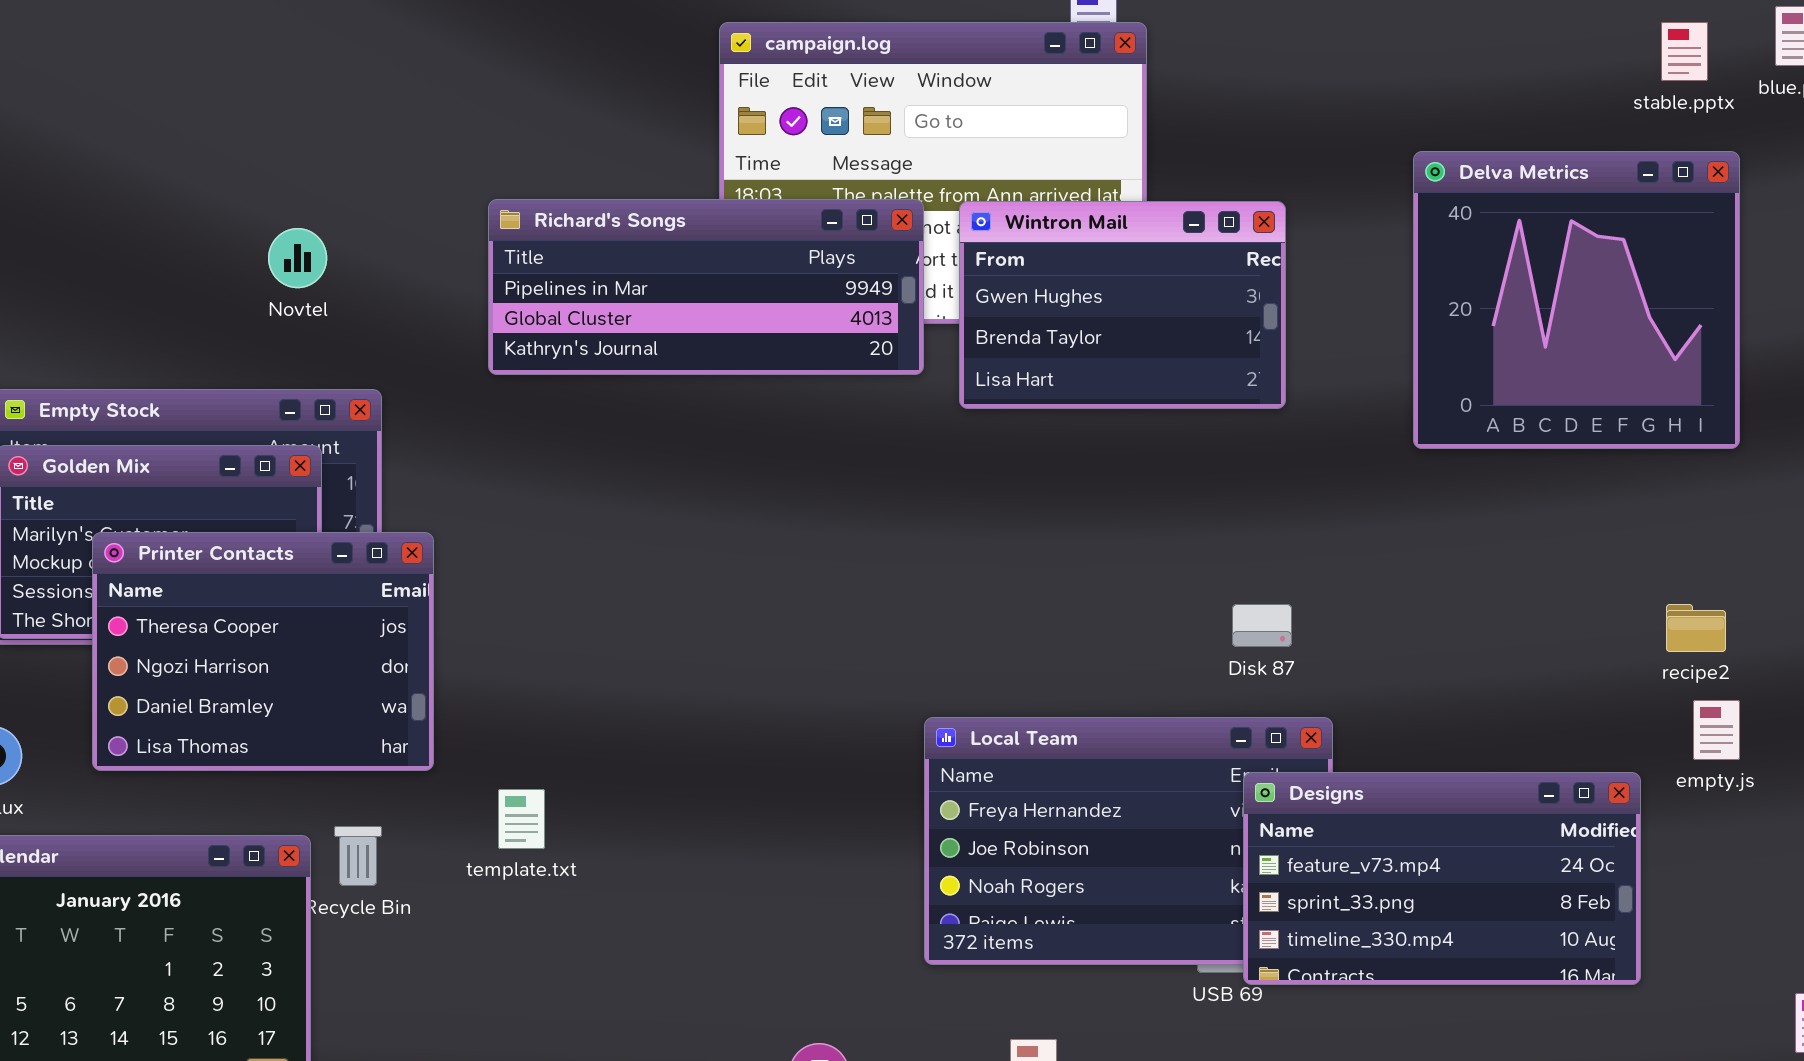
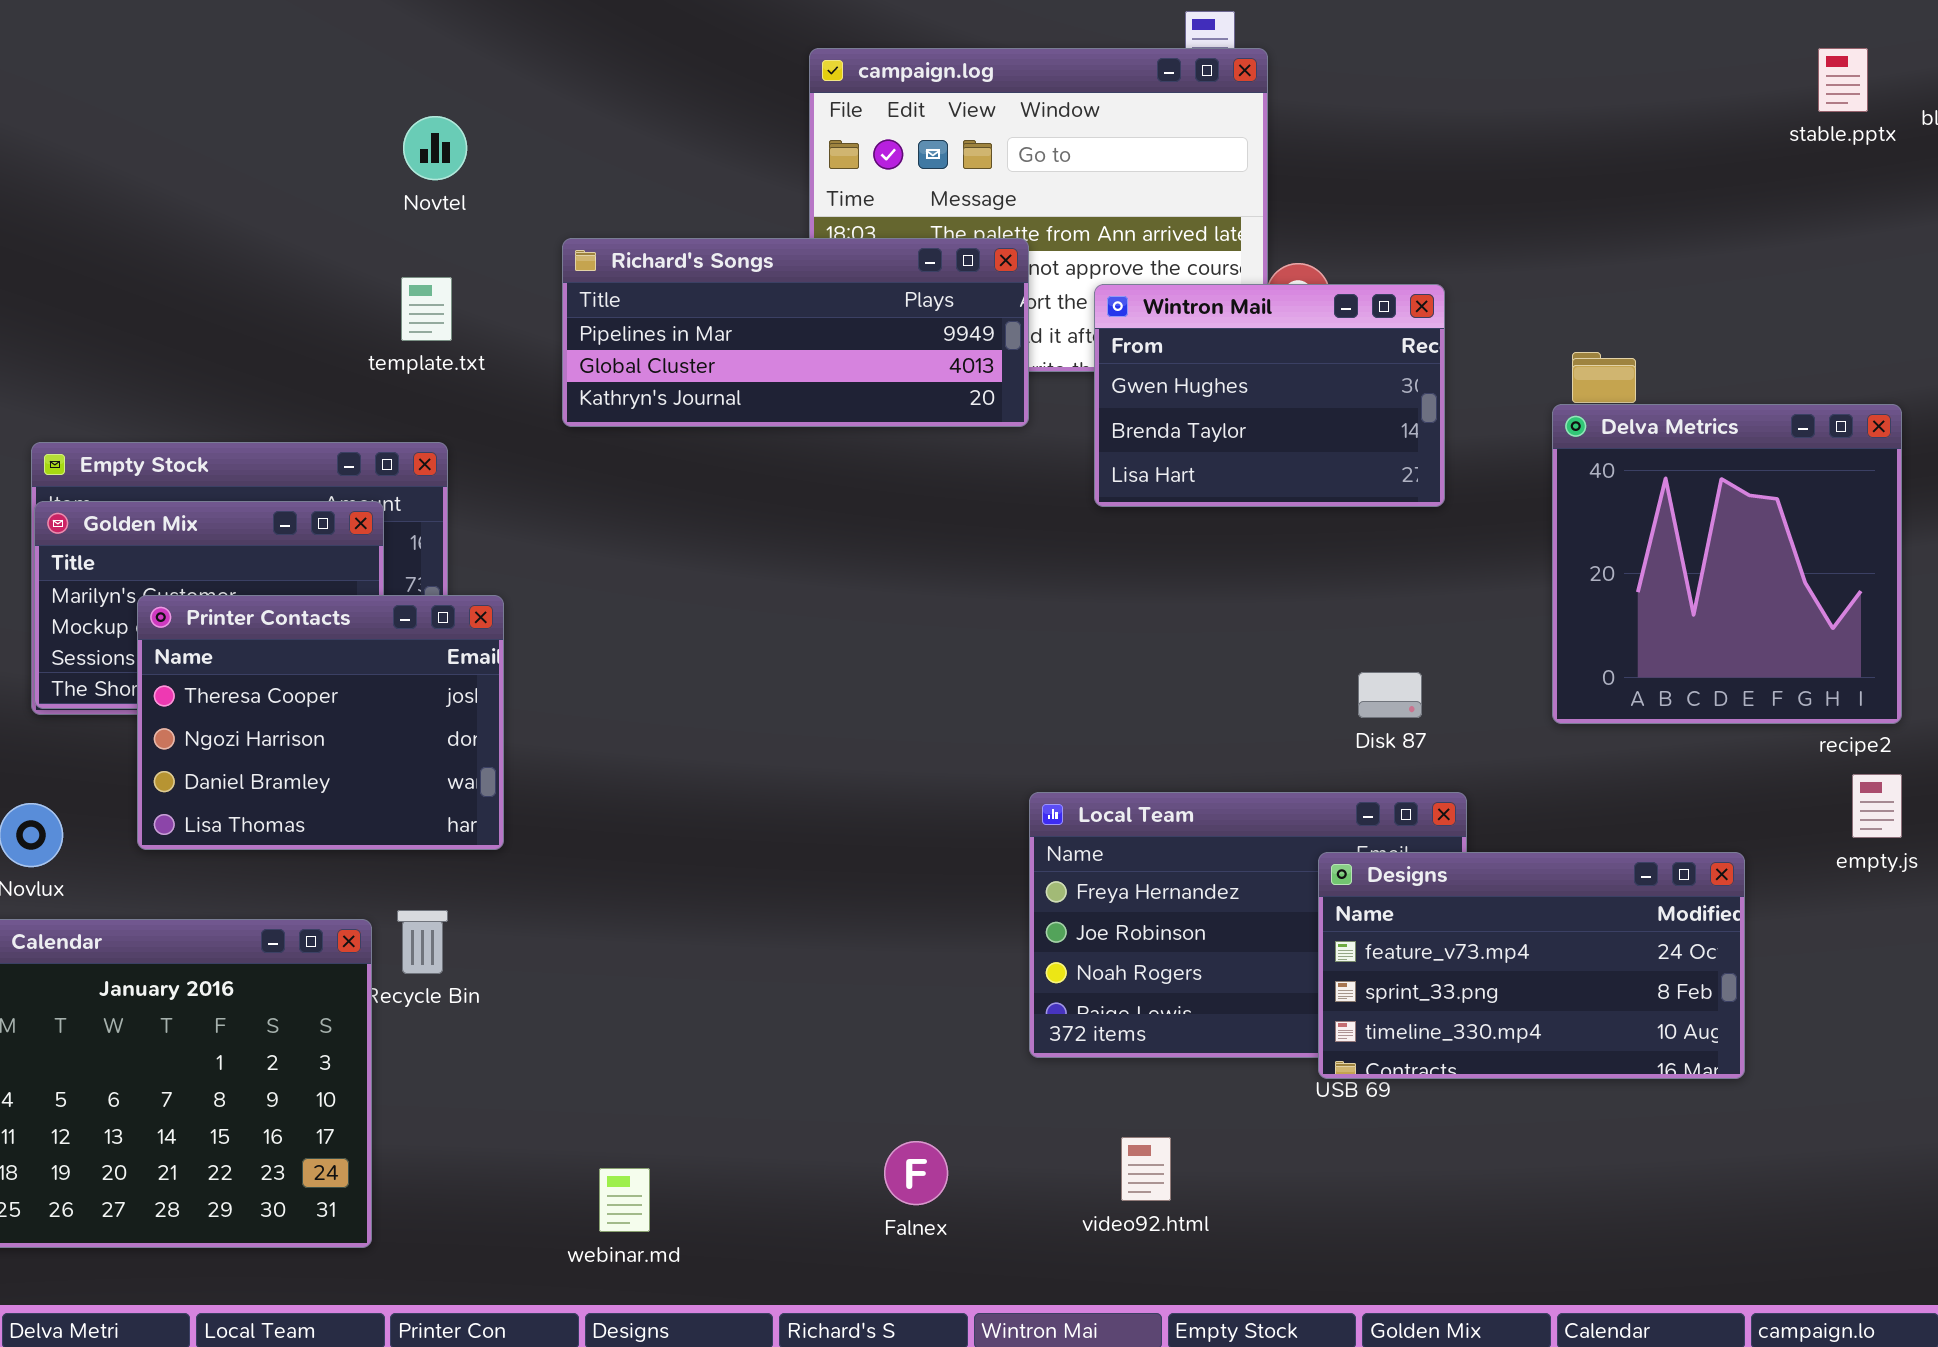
Delva Metrics: [1413,151,1740,449] -> [1552,404,1902,724], moved
Wintron Mail: [959,201,1286,409] -> [1094,284,1445,507], moved
Novtel: [268,228,327,288] -> [403,116,467,180], moved
Designs: [1243,772,1641,985] -> [1318,852,1745,1079], moved
template.txt: [498,789,545,849] -> [401,277,452,341], moved

